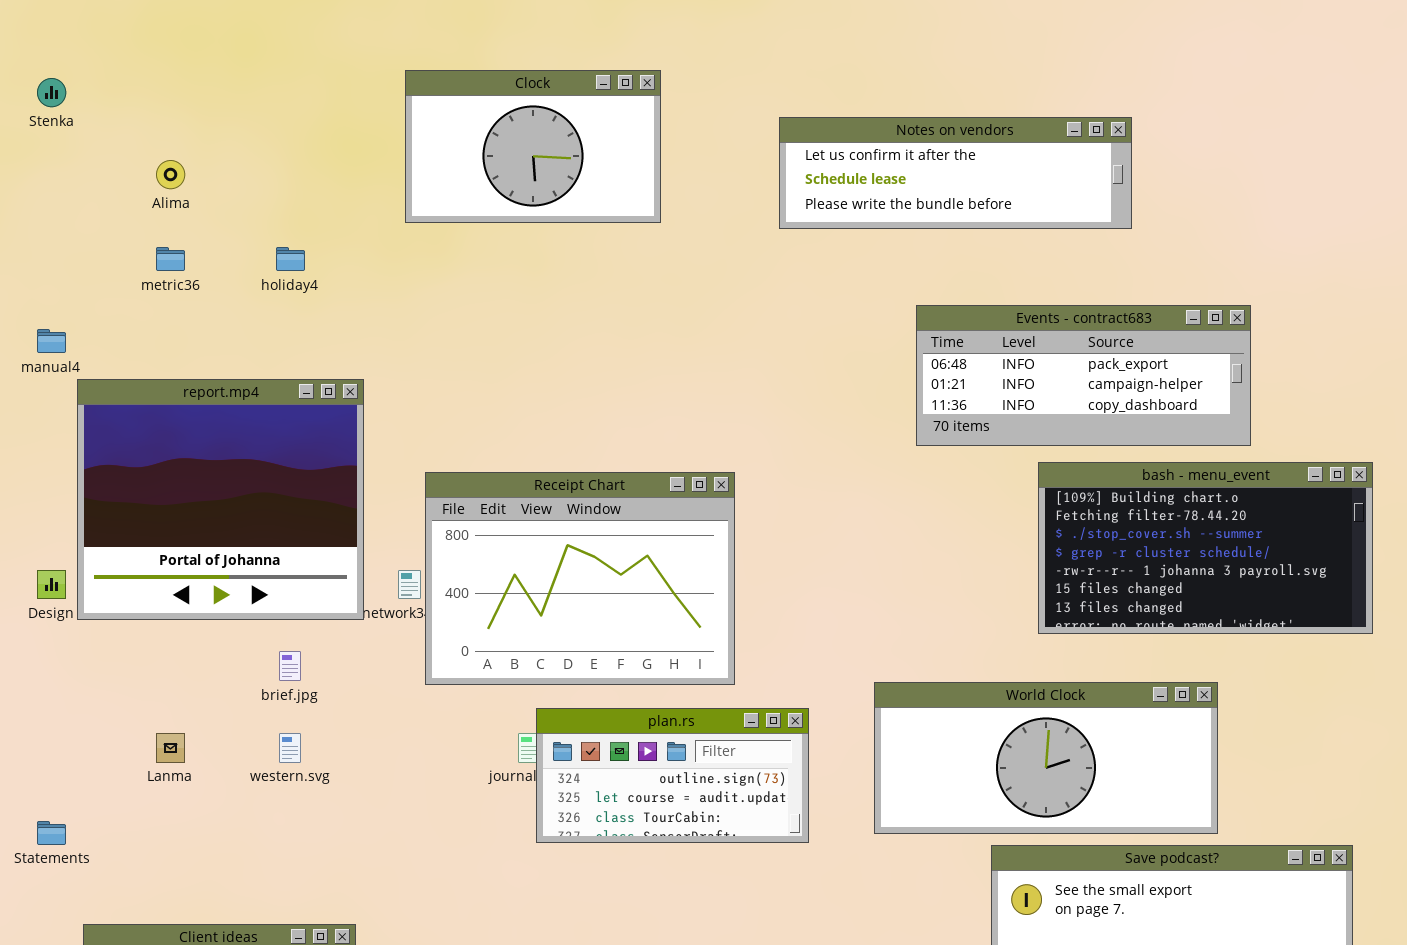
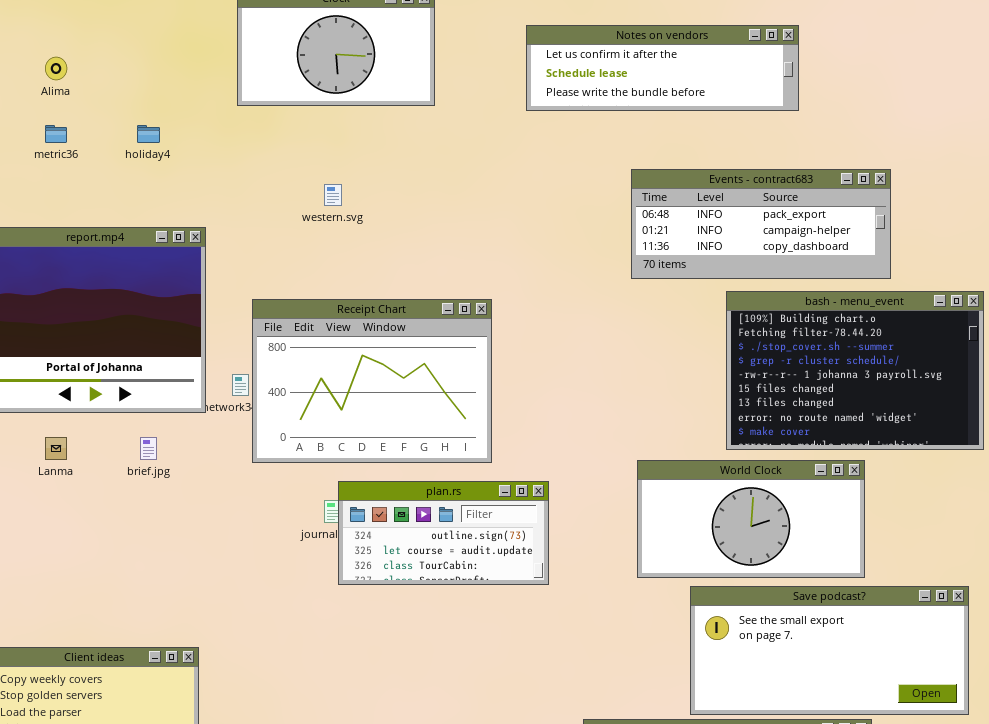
bash - menu_event: [1038,462,1373,634] -> [726,291,984,450], resized
World Clock: [874,682,1218,834] -> [637,460,865,578], resized
Lanma: [156,733,185,763] -> [45,437,67,460], moved
western.svg: [279,733,301,763] -> [324,184,342,206], moved

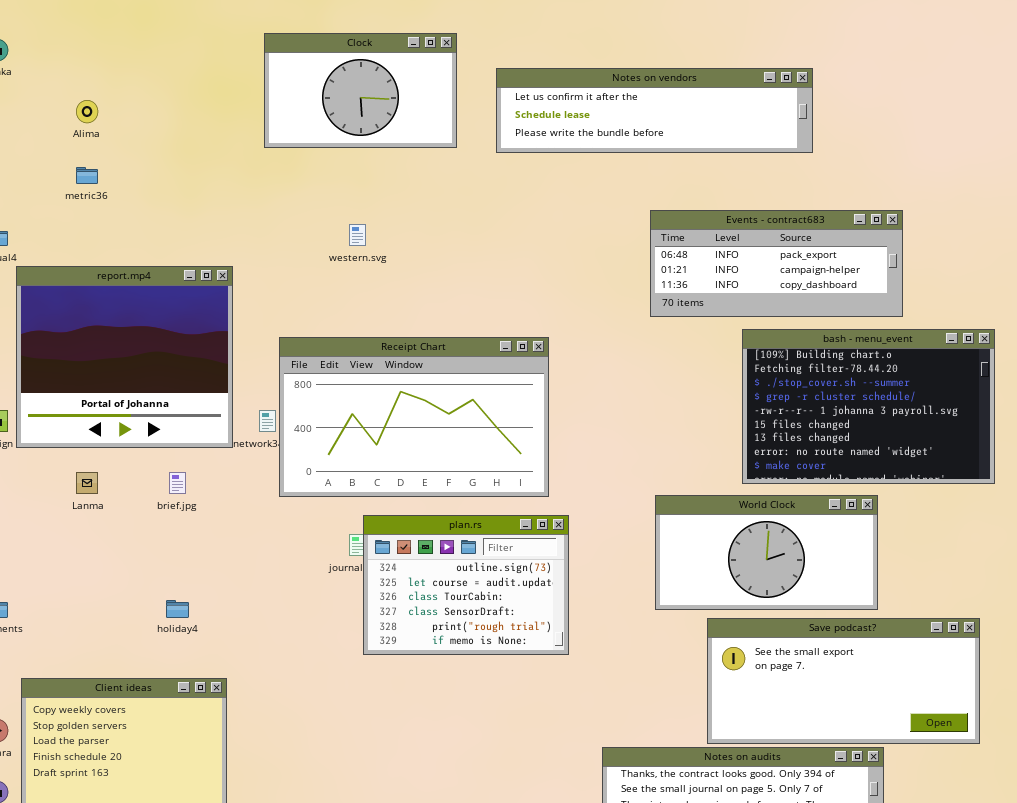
Notes on vendors: [526,25,799,111] -> [496,68,813,153], resized
holiday4: [137,125,160,143] -> [166,600,189,618], moved
Receipt Chart: [252,299,492,463] -> [279,337,549,497], resized
plan.rs: [338,481,549,585] -> [363,515,569,655], resized

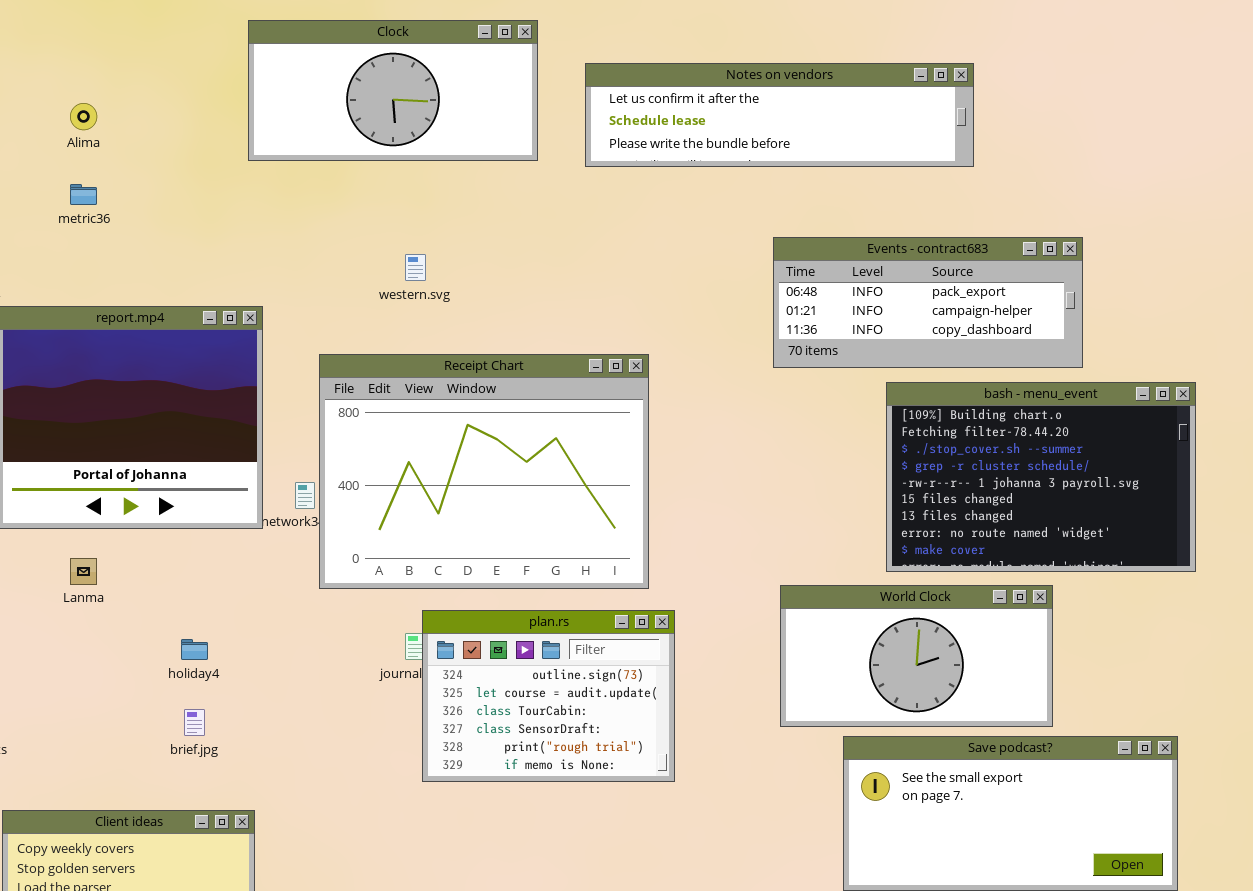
Clock: [264,33,457,148] -> [248,20,538,161], resized
Receipt Chart: [279,337,549,497] -> [319,354,649,589], resized
brief.jpg: [169,472,186,494] -> [184,709,205,736], moved
holiday4: [166,600,189,618] -> [181,639,208,660], moved

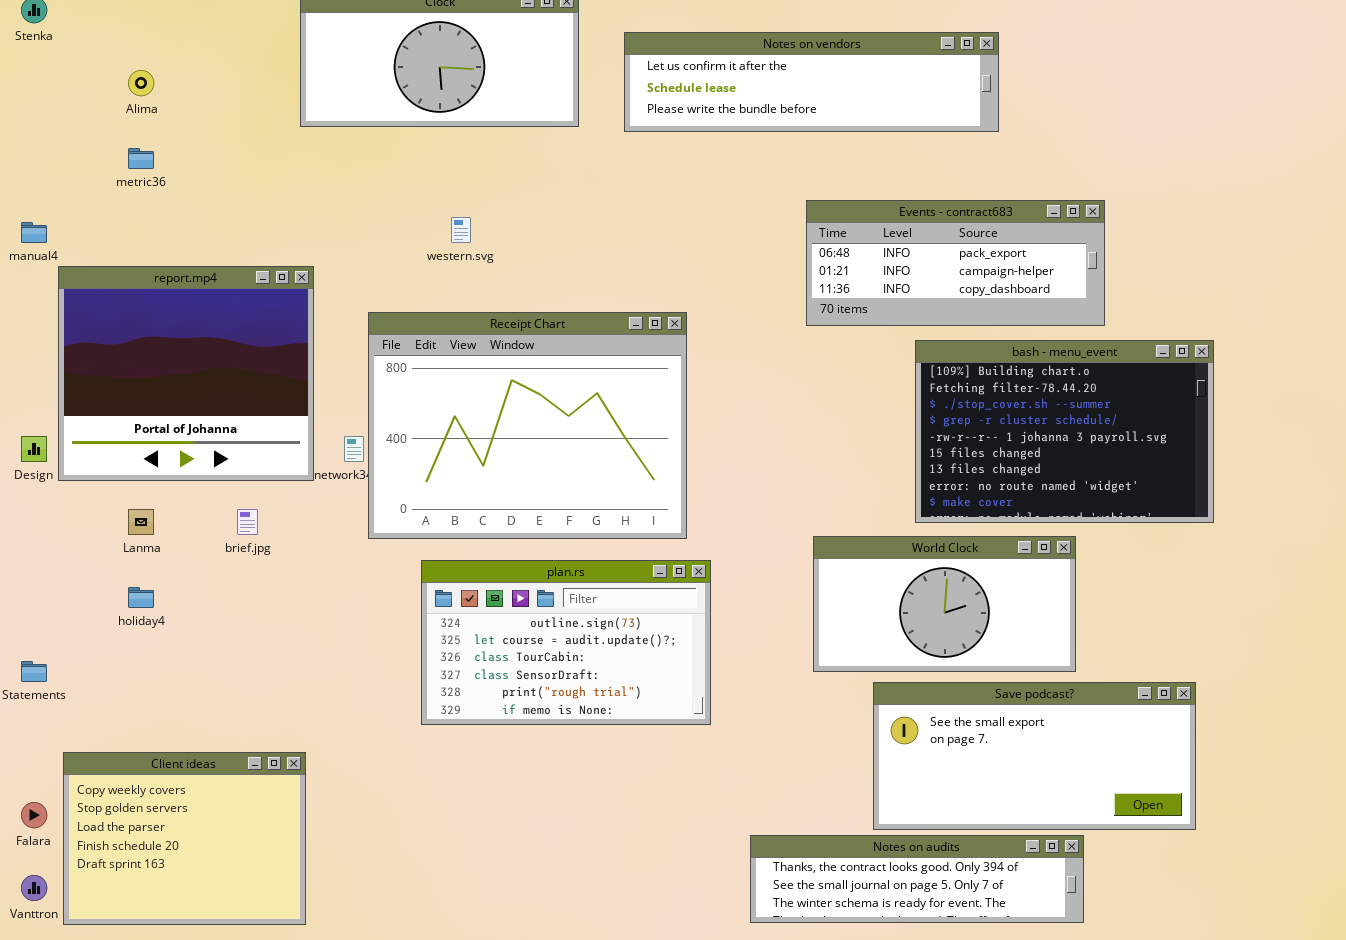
plan.rs: [422,610,675,782] -> [421,560,711,725], resized
holiday4: [181,639,208,660] -> [128,587,154,608], moved
brief.jpg: [184,709,205,736] -> [237,509,258,535], moved

